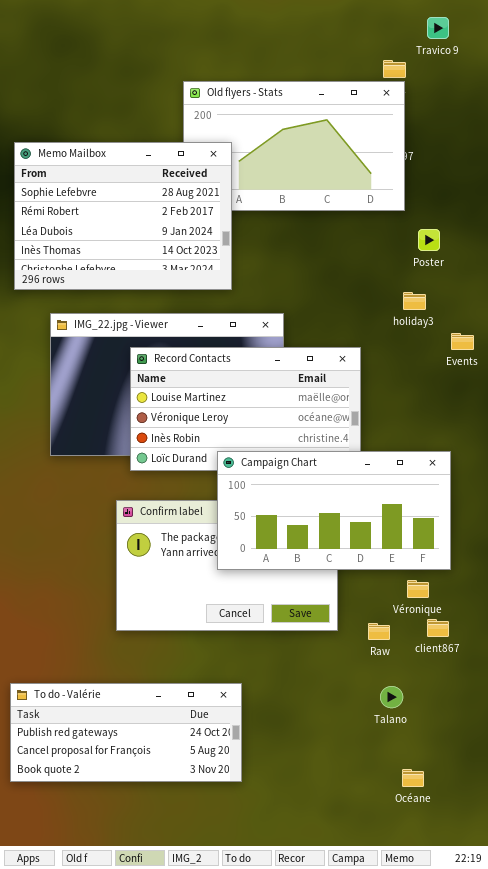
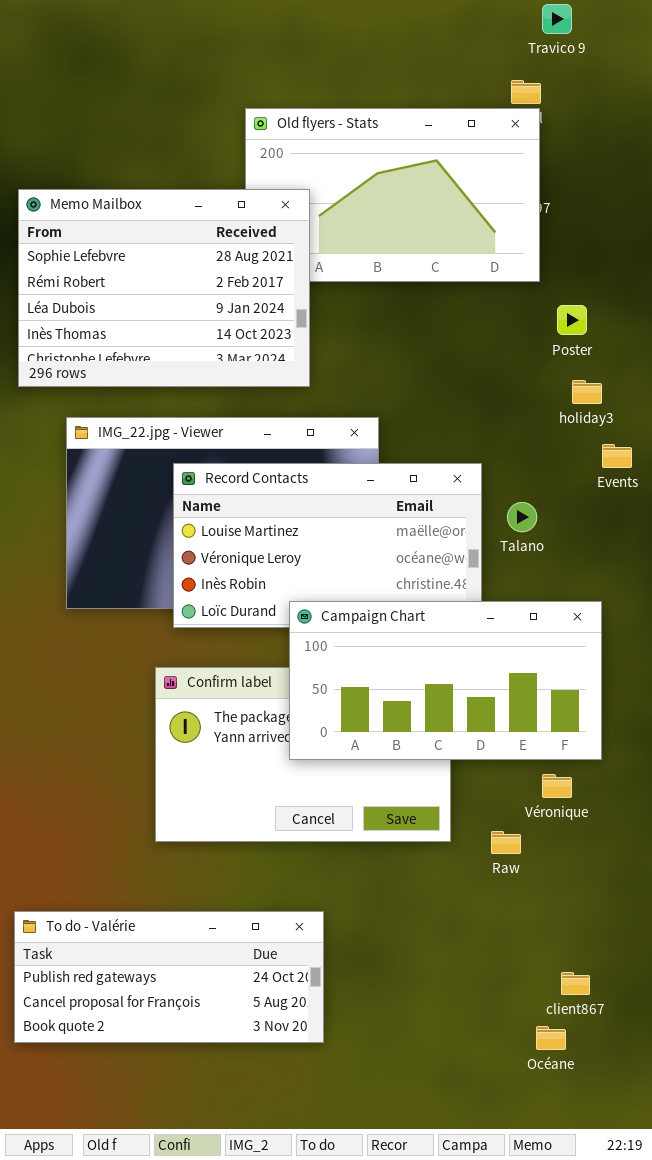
Travico 9: [427,17,449,39] -> [542,4,572,34], moved
holiday3: [403,292,426,310] -> [572,380,602,404], moved
client867: [427,619,449,637] -> [561,972,590,995], moved
Talano: [380,686,403,708] -> [507,502,537,532], moved

